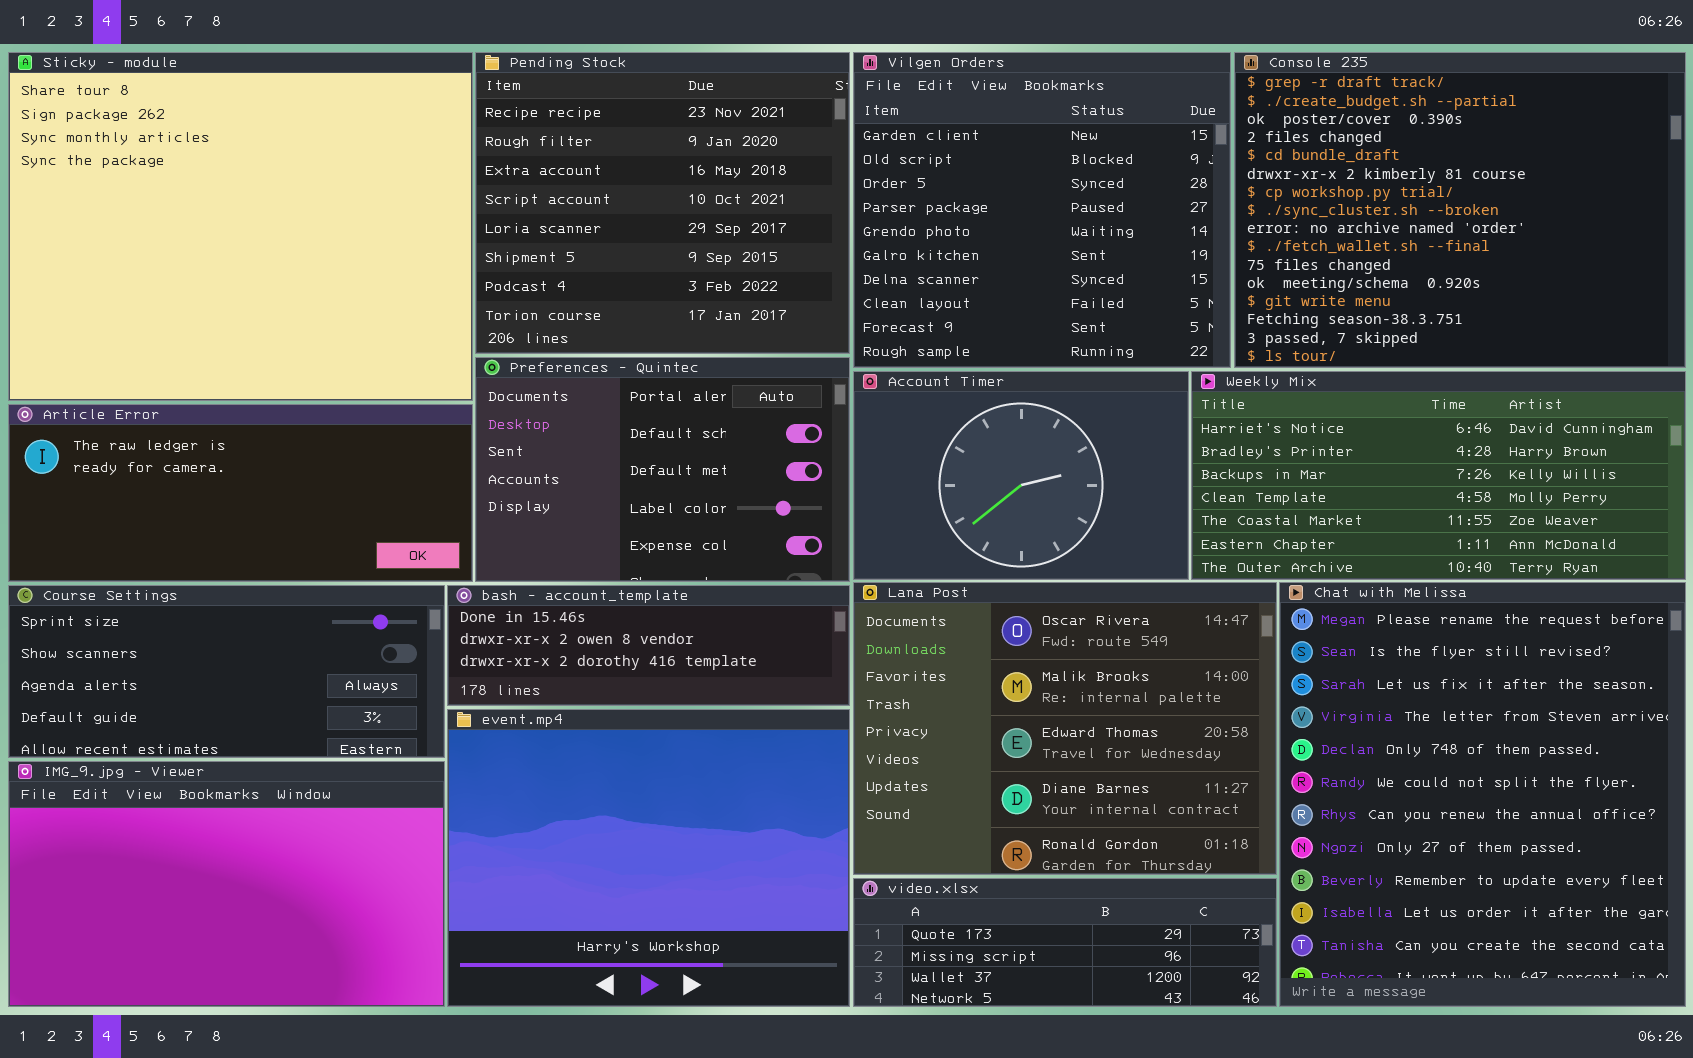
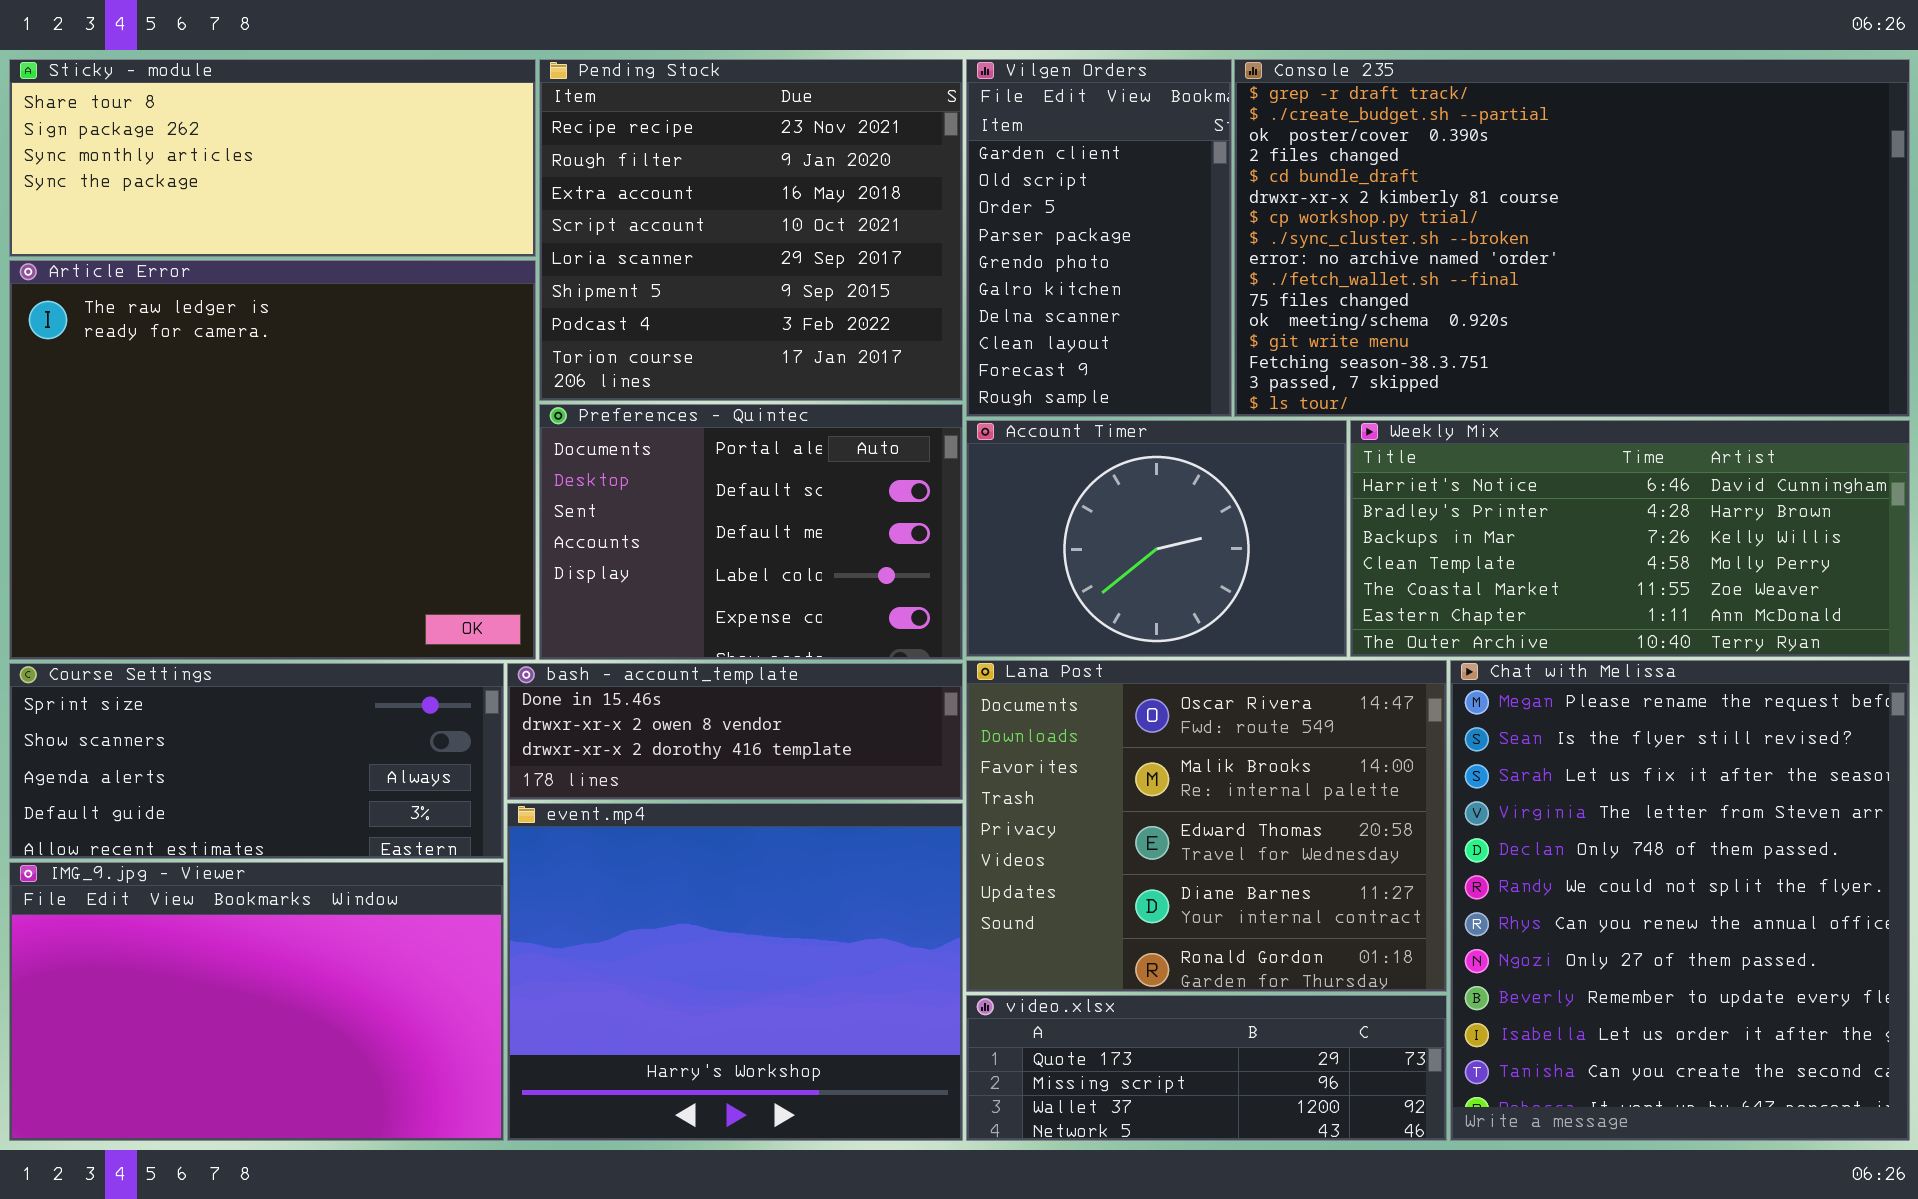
Sticky - module: [8,52,473,401] -> [9,59,536,257], resized
Vilgen Orders: [853,52,1231,368] -> [966,59,1232,417], resized
Console 235: [1234,52,1686,368] -> [1234,59,1910,417], resized
Article Error: [8,404,473,582] -> [9,260,536,660], resized

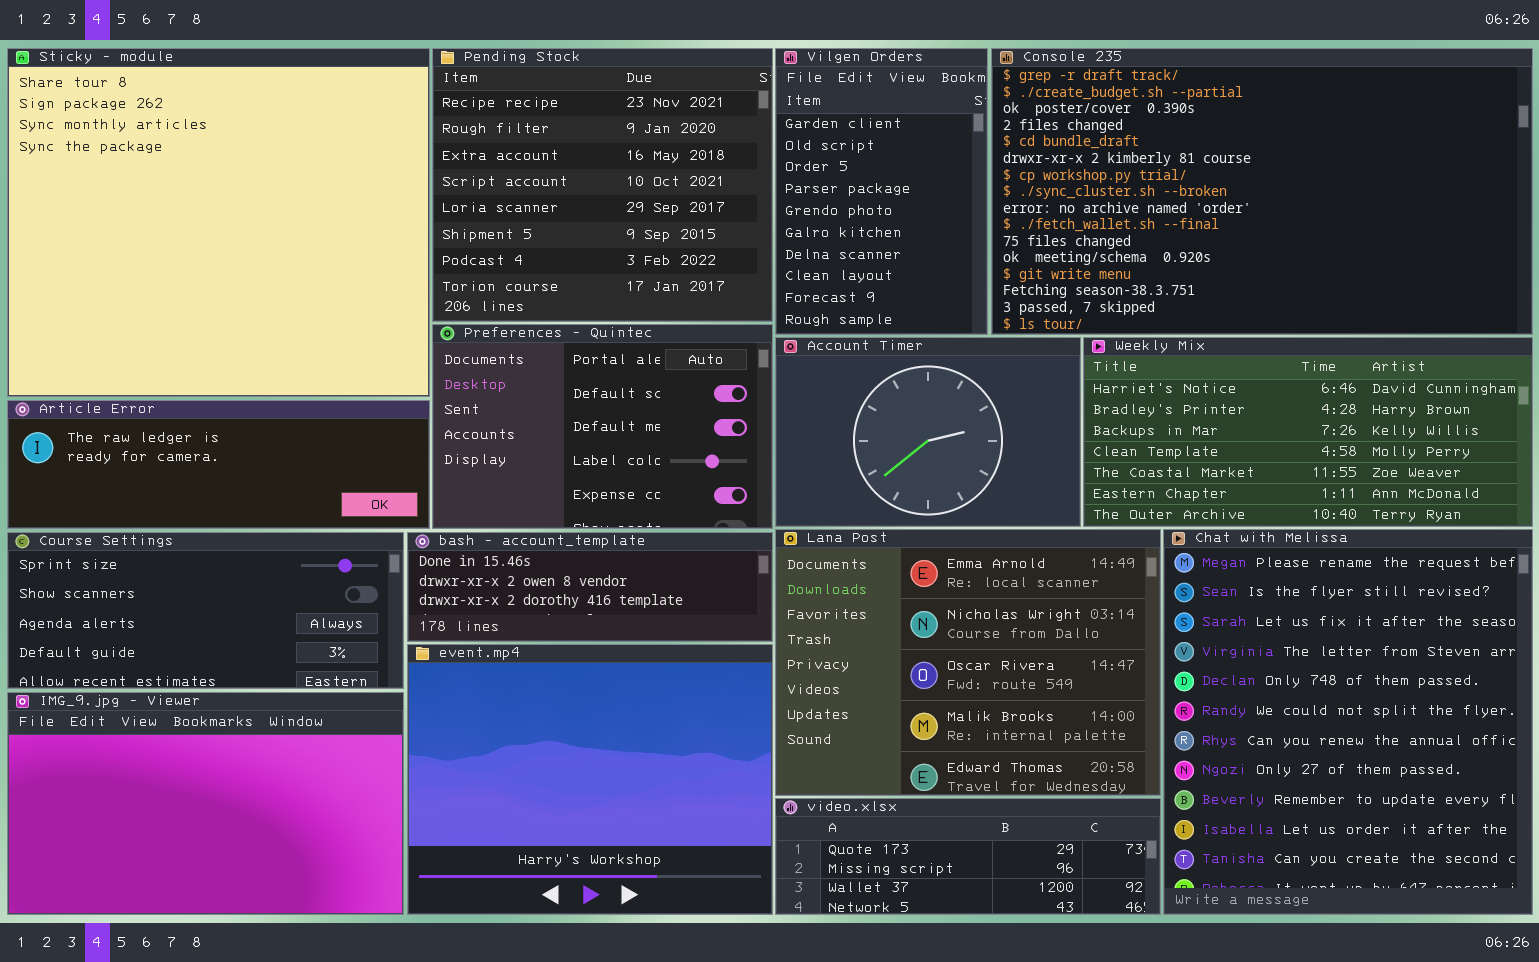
Sticky - module: [9,59,536,257] -> [7,48,430,397], resized
Article Error: [9,260,536,660] -> [7,400,430,529], resized
Lana Post: [966,660,1447,992] -> [775,529,1161,796], scrolled up 2 rows

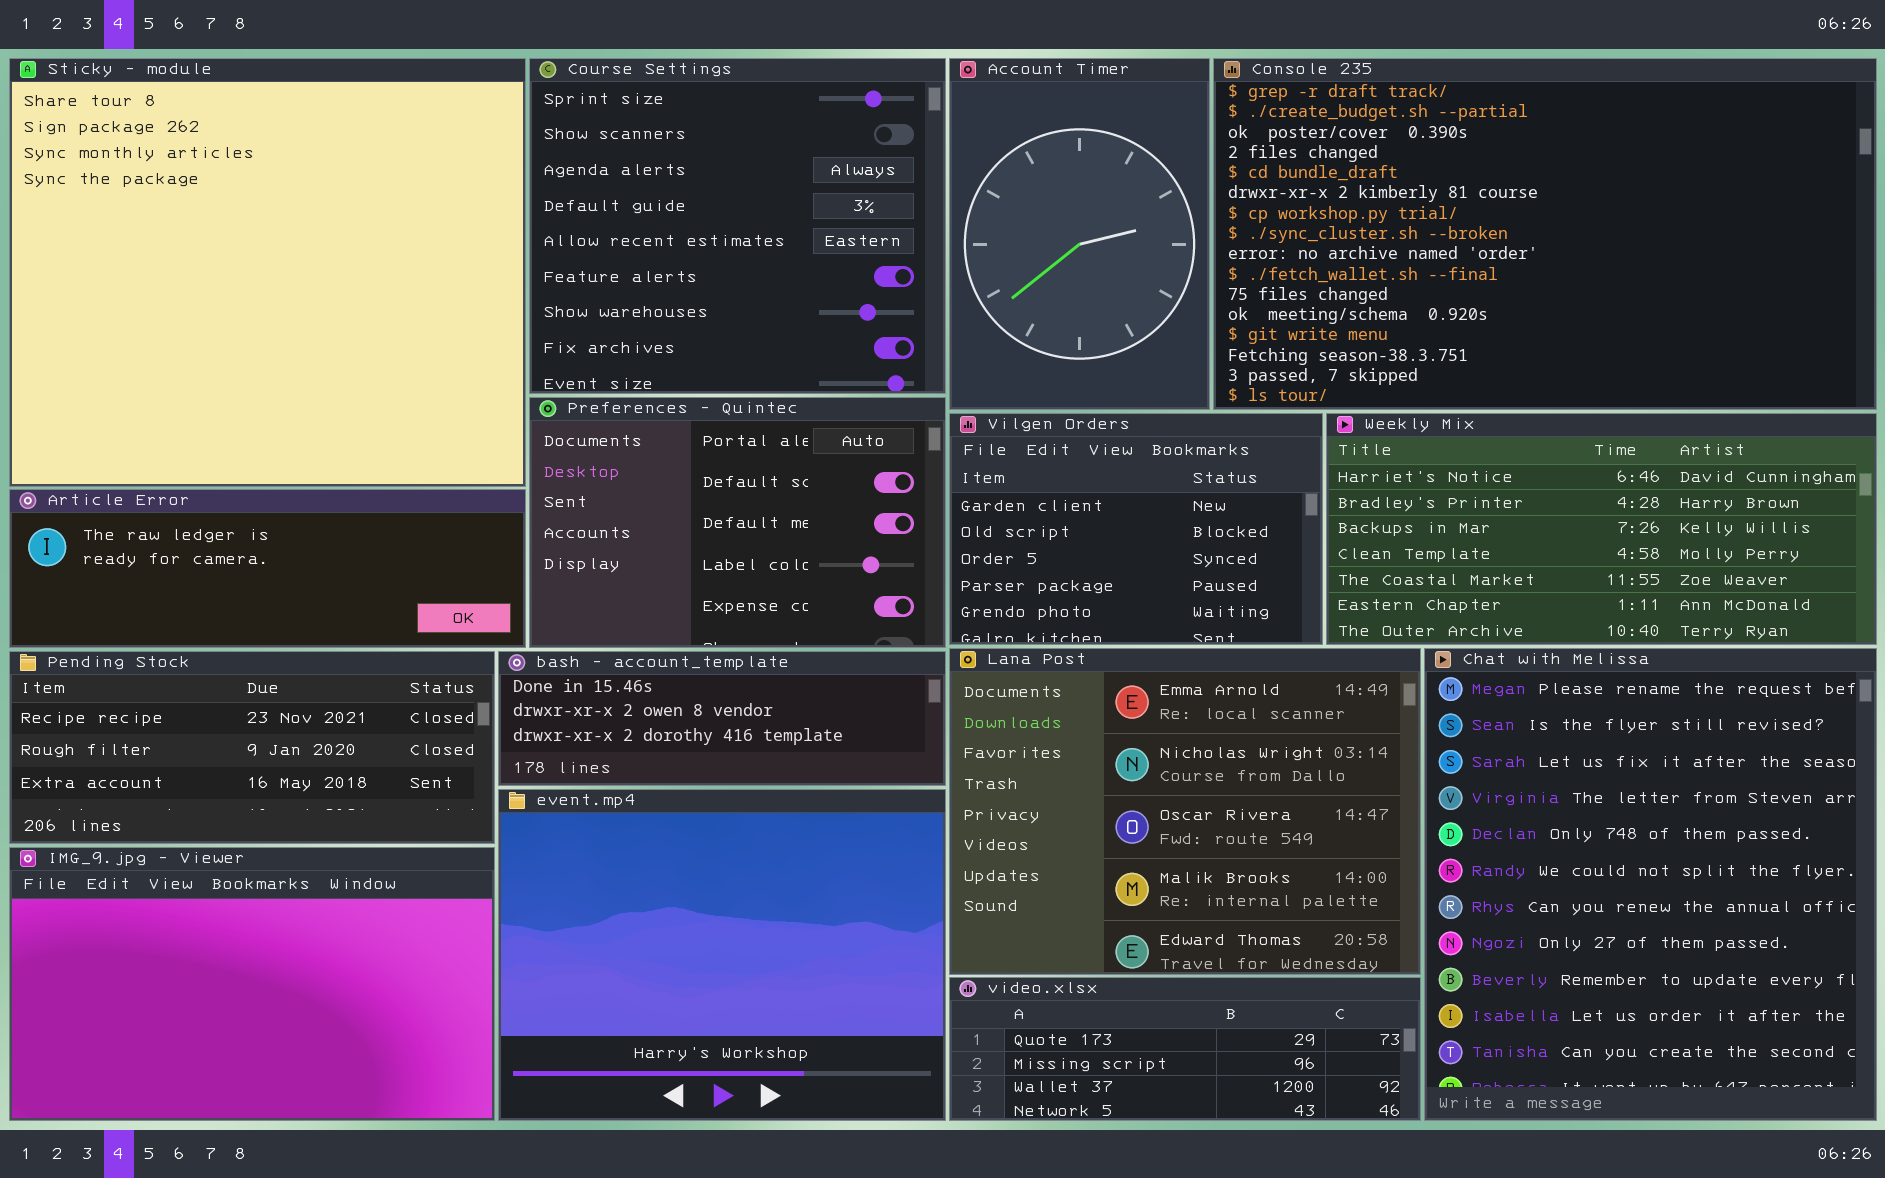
Pending Stock: [432,48,773,322] -> [9,651,495,844], moved, resized
Vilgen Orders: [775,48,988,335] -> [949,413,1323,645], moved, resized
Account Timer: [775,337,1081,527] -> [949,58,1210,410], moved, resized
Course Settings: [7,532,404,689] -> [529,58,946,394], moved, resized

